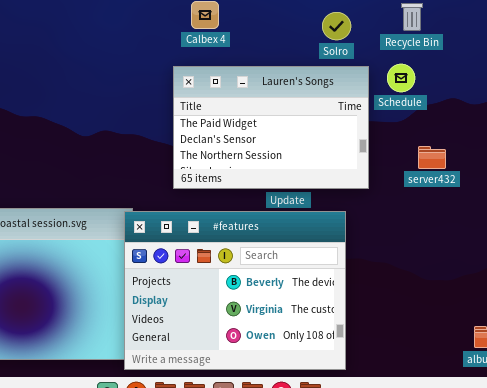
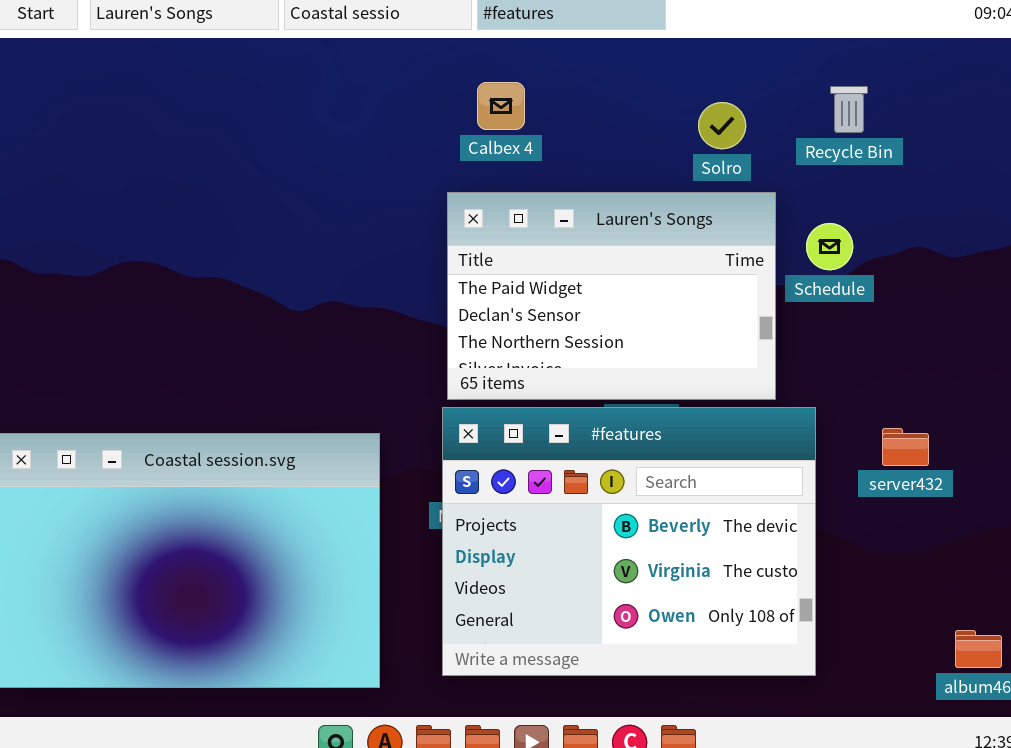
Schedule: [387,64,415,92] -> [806,223,853,270], moved
server432: [418,146,446,169] -> [882,428,929,466], moved
#features: [124,211,346,370] -> [442,407,816,676], moved

